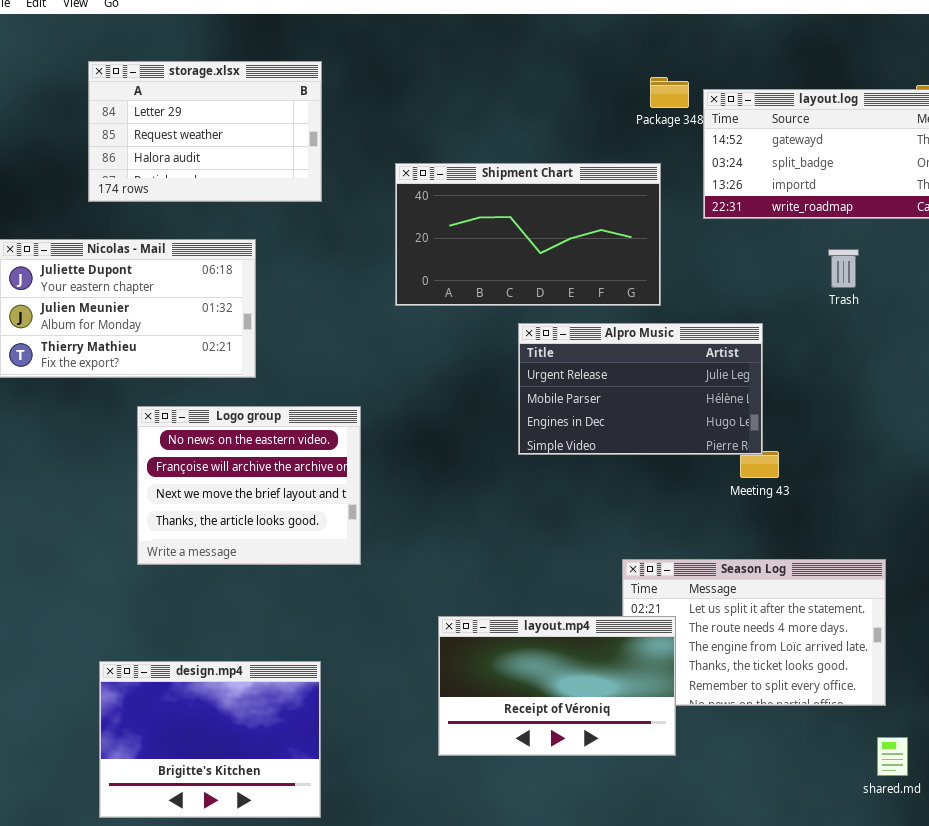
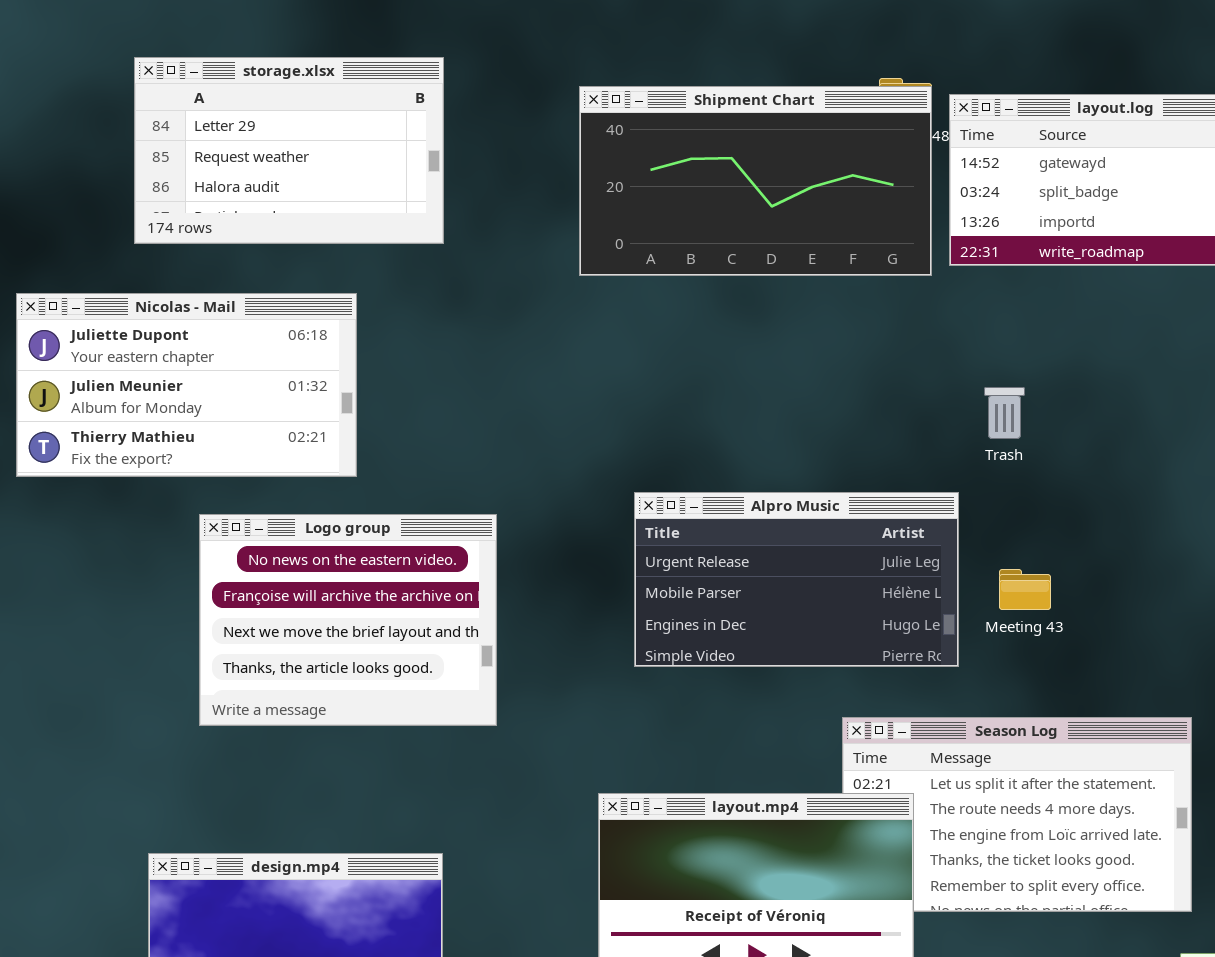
Shipment Chart: [395,163,661,306] -> [579,86,932,276], moved
Trash: [828,249,859,288] -> [984,387,1025,439], moved
Alpro Music: [518,323,763,455] -> [634,492,959,667], moved

